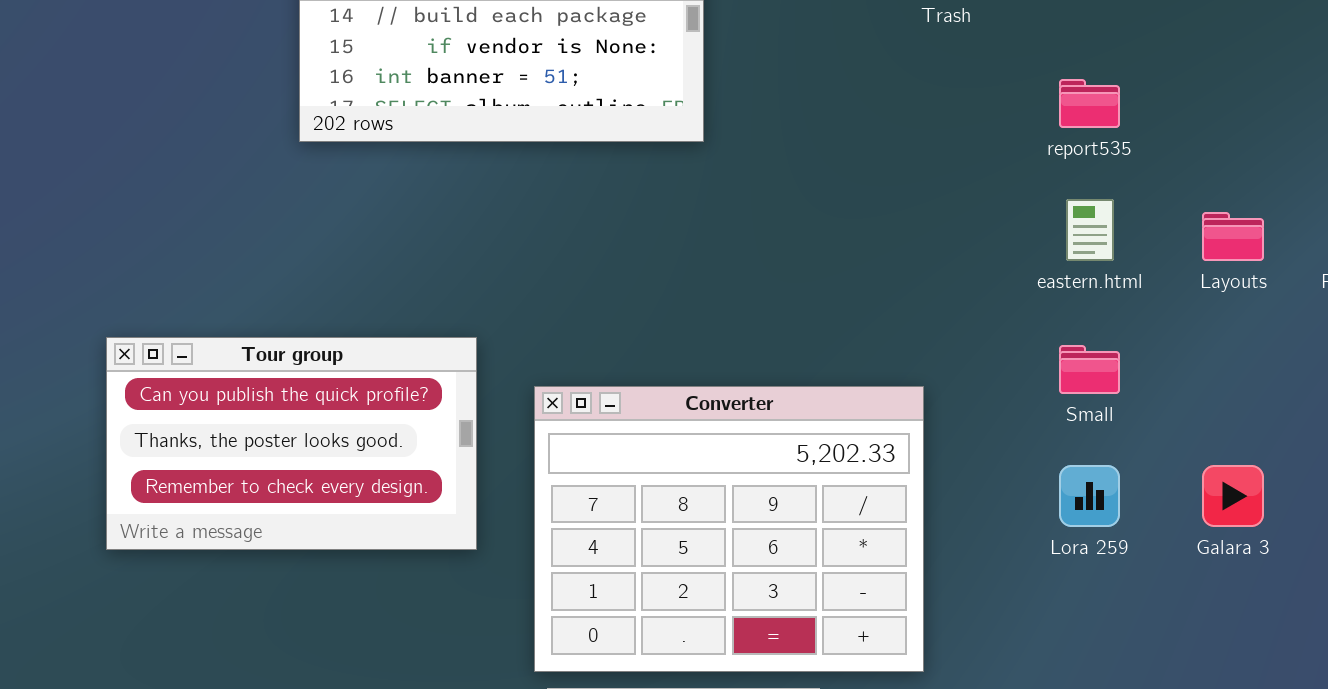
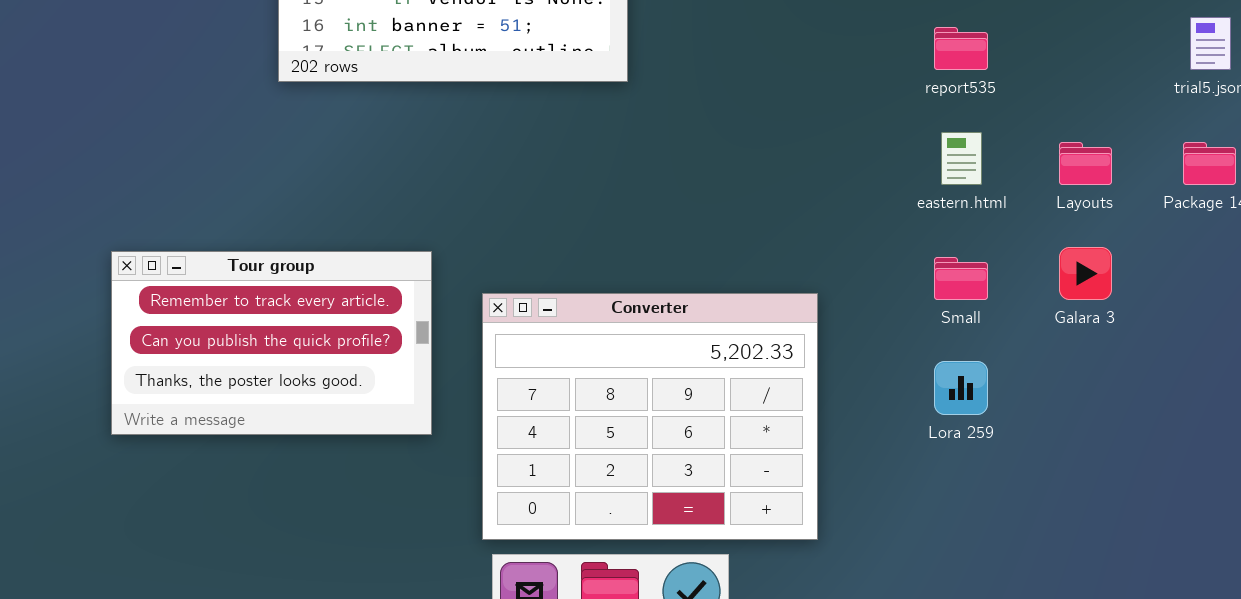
Tour group: [106,337,477,550] -> [111,251,432,435], scrolled up 1 row
Galara 3: [1202,465,1264,527] -> [1059,247,1112,300], moved

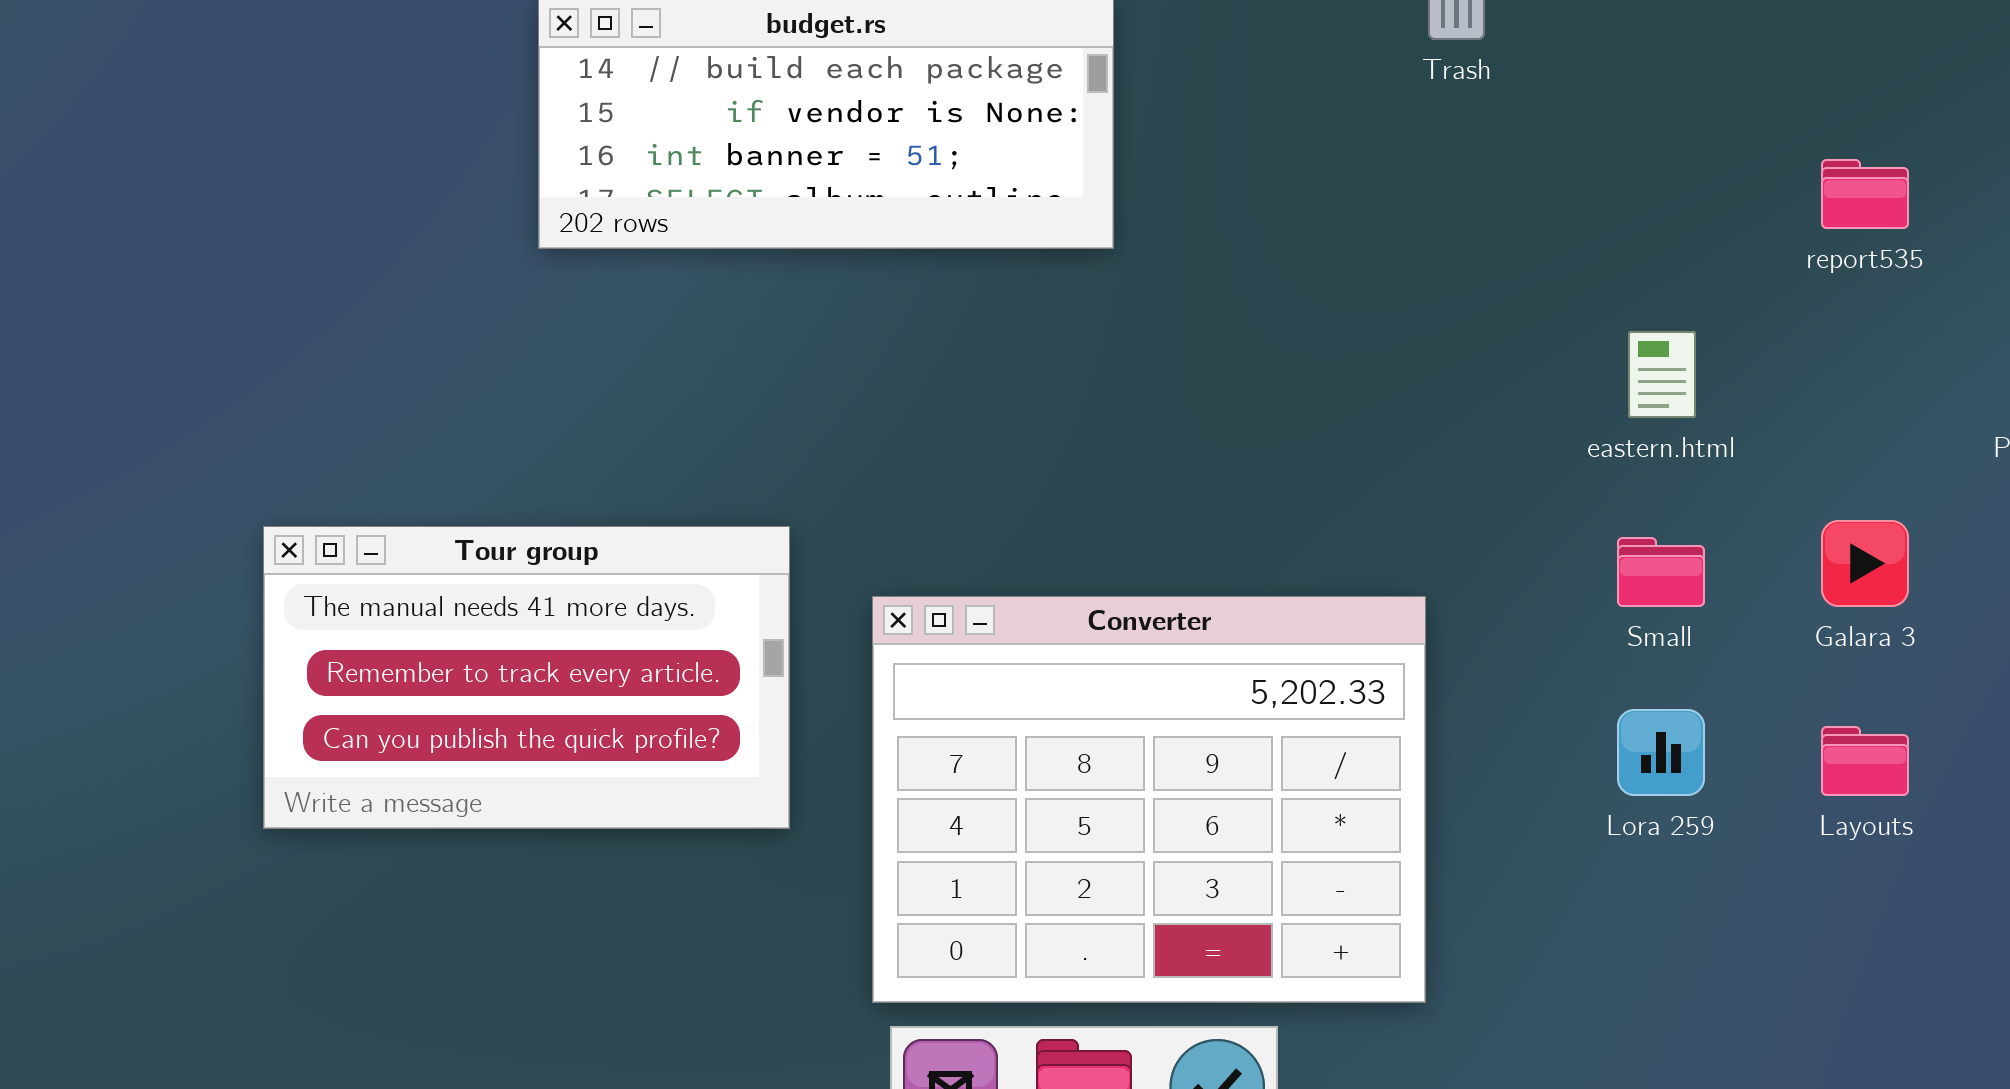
report535: [934,27,988,70] -> [1821,159,1909,229], moved
Layouts: [1059,142,1112,185] -> [1821,726,1909,796], moved
Tour group: [111,251,432,435] -> [263,526,790,829], scrolled up 1 row

